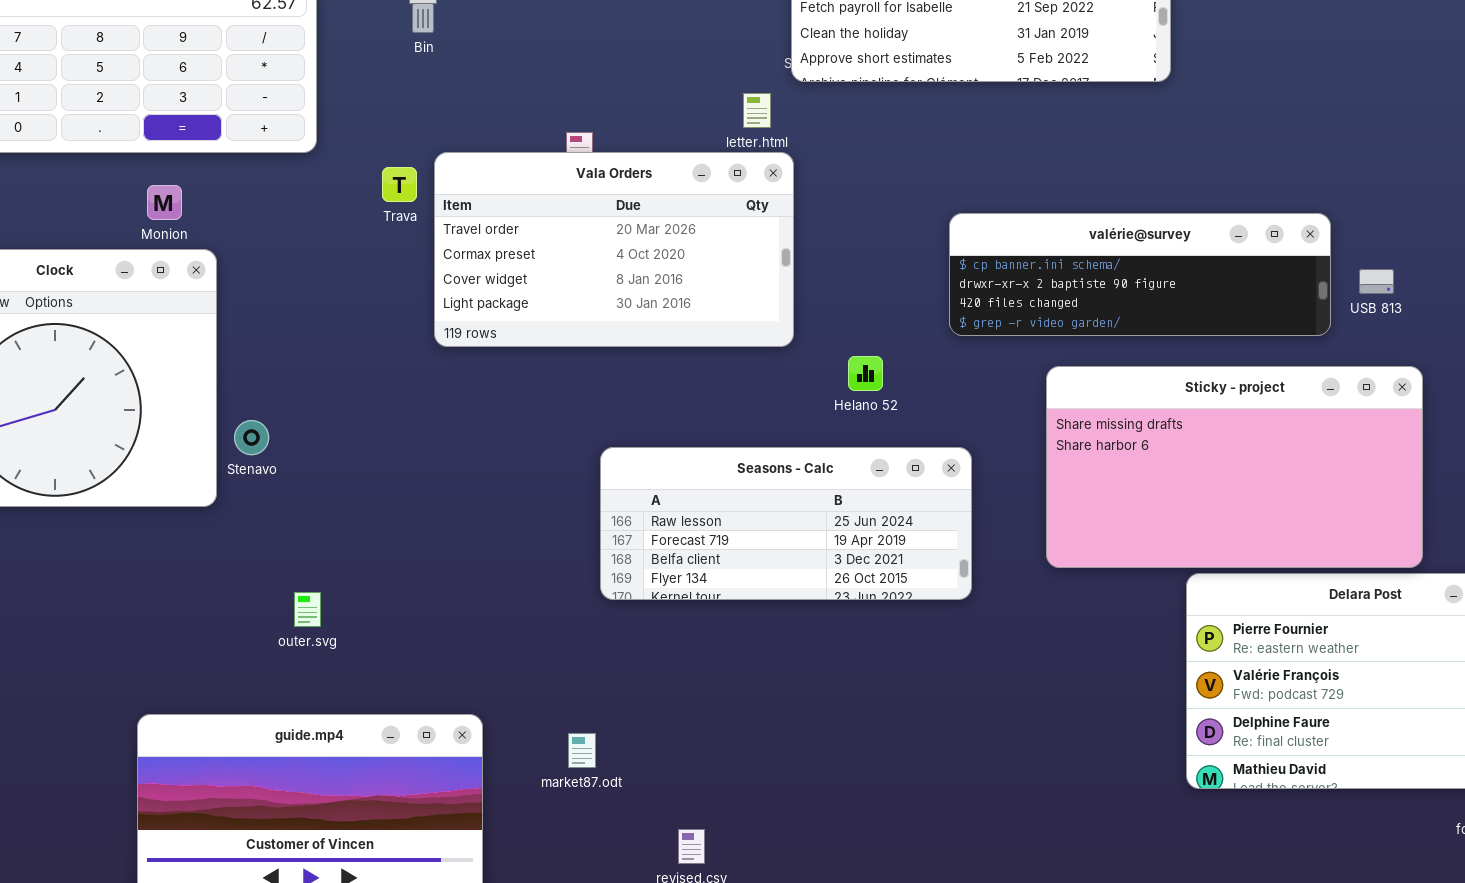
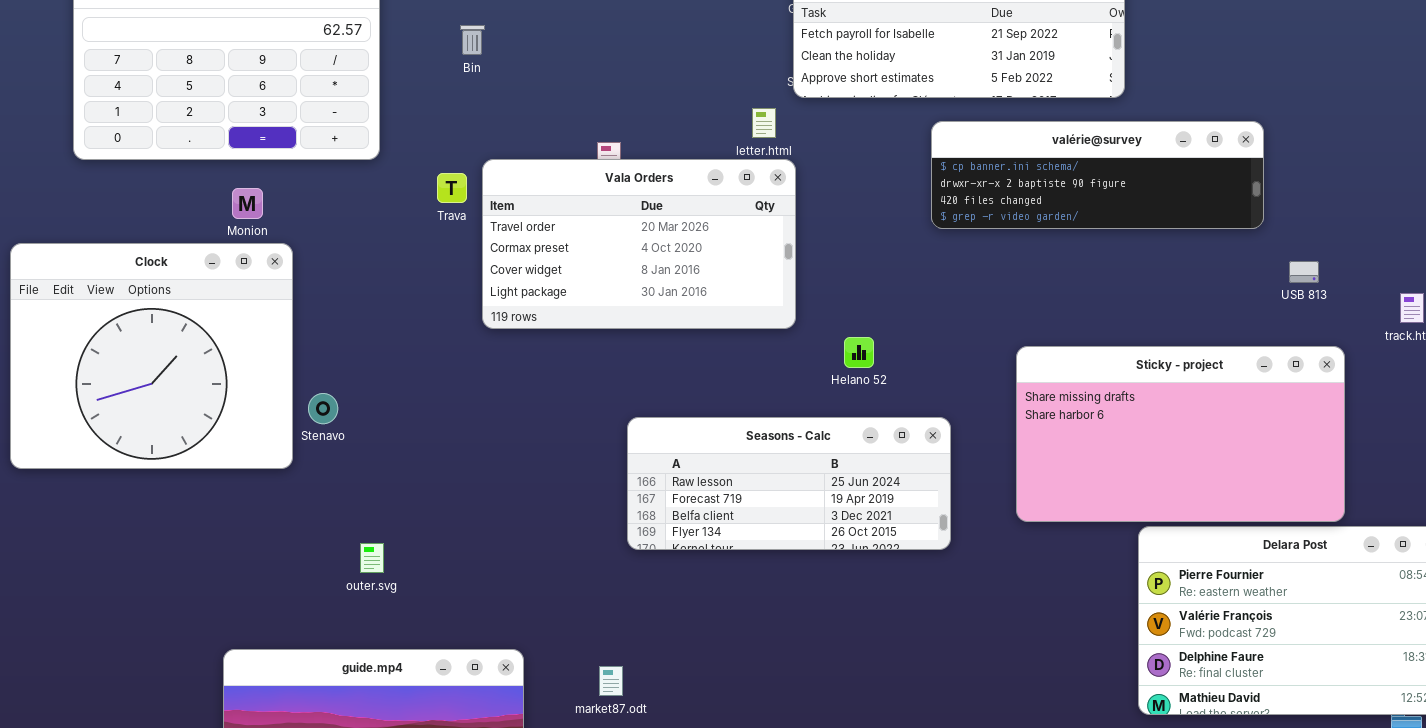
valérie@survey: [949,213,1331,336] -> [931,121,1264,229], moved

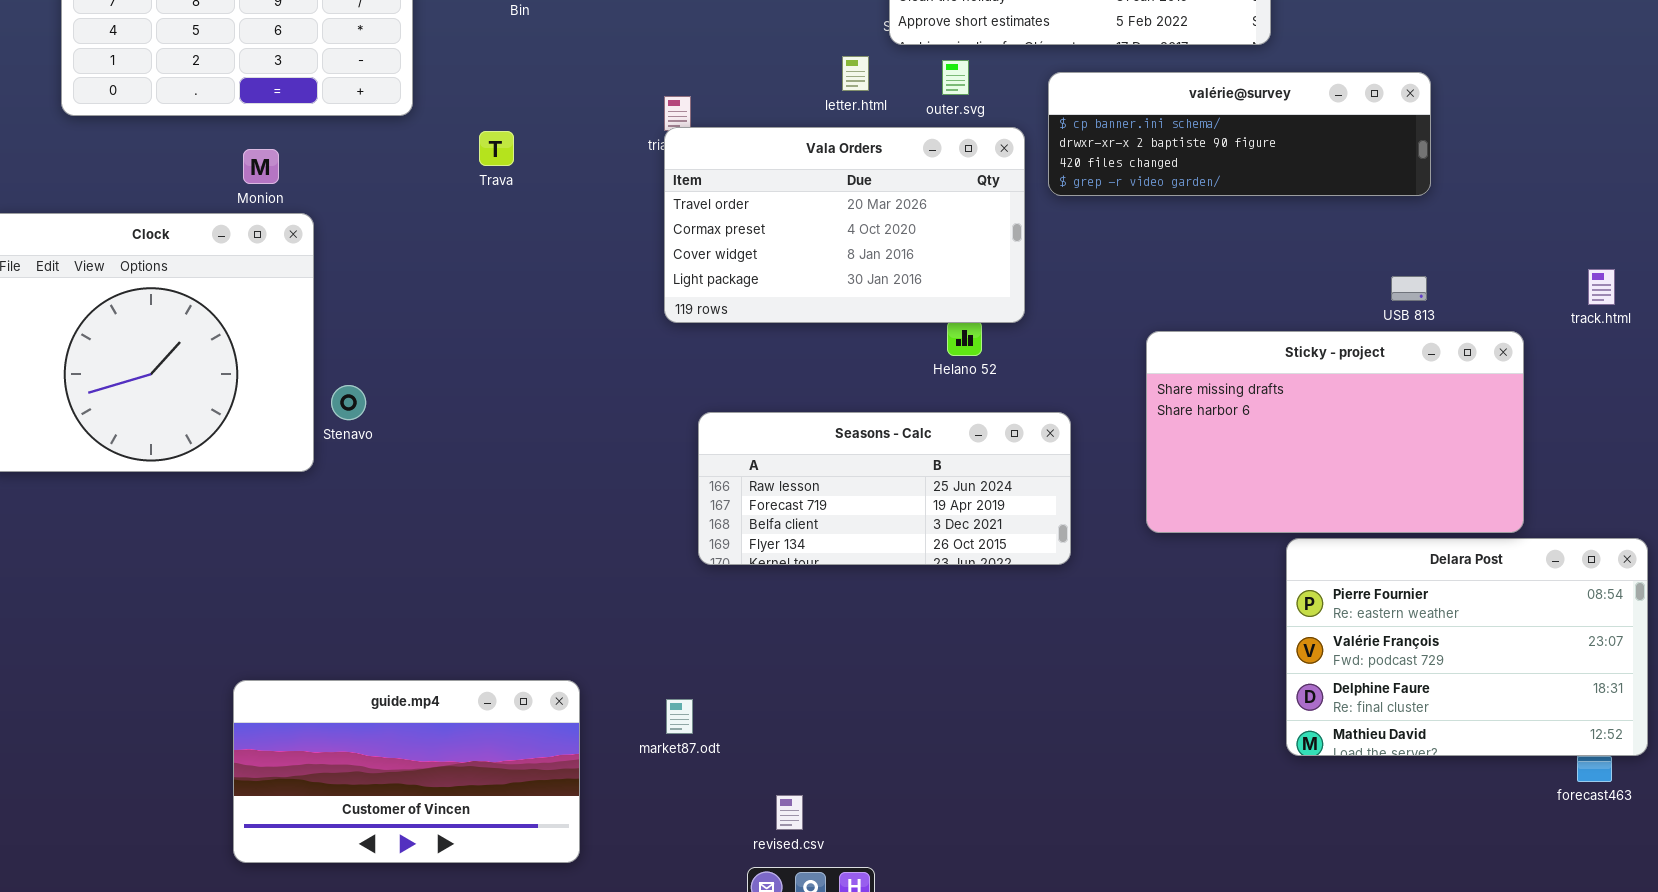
Vala Orders: [482,159,796,329] -> [664,127,1025,323], moved
USB 813: [1289,261,1319,283] -> [1391,276,1427,301], moved
outer.svg: [360,543,384,573] -> [942,60,969,95], moved

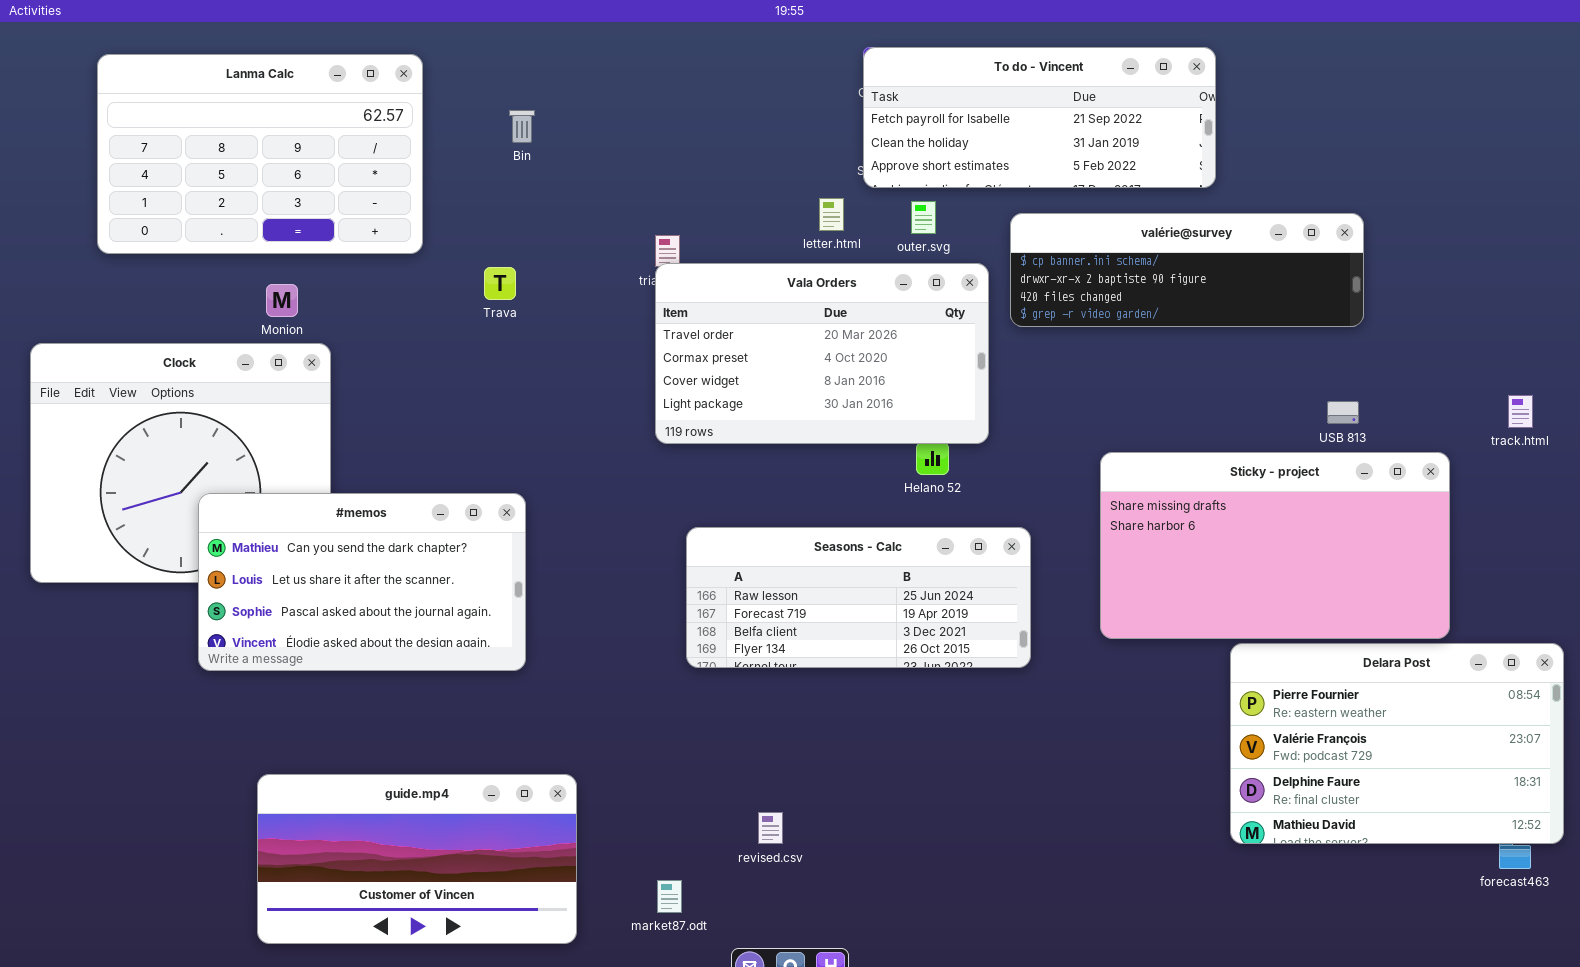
#memos: none -> [198,493,526,671], opened
market87.odt: [666,699,693,734] -> [657,880,682,913], moved
revised.csv: [776,795,803,830] -> [758,812,783,844], moved

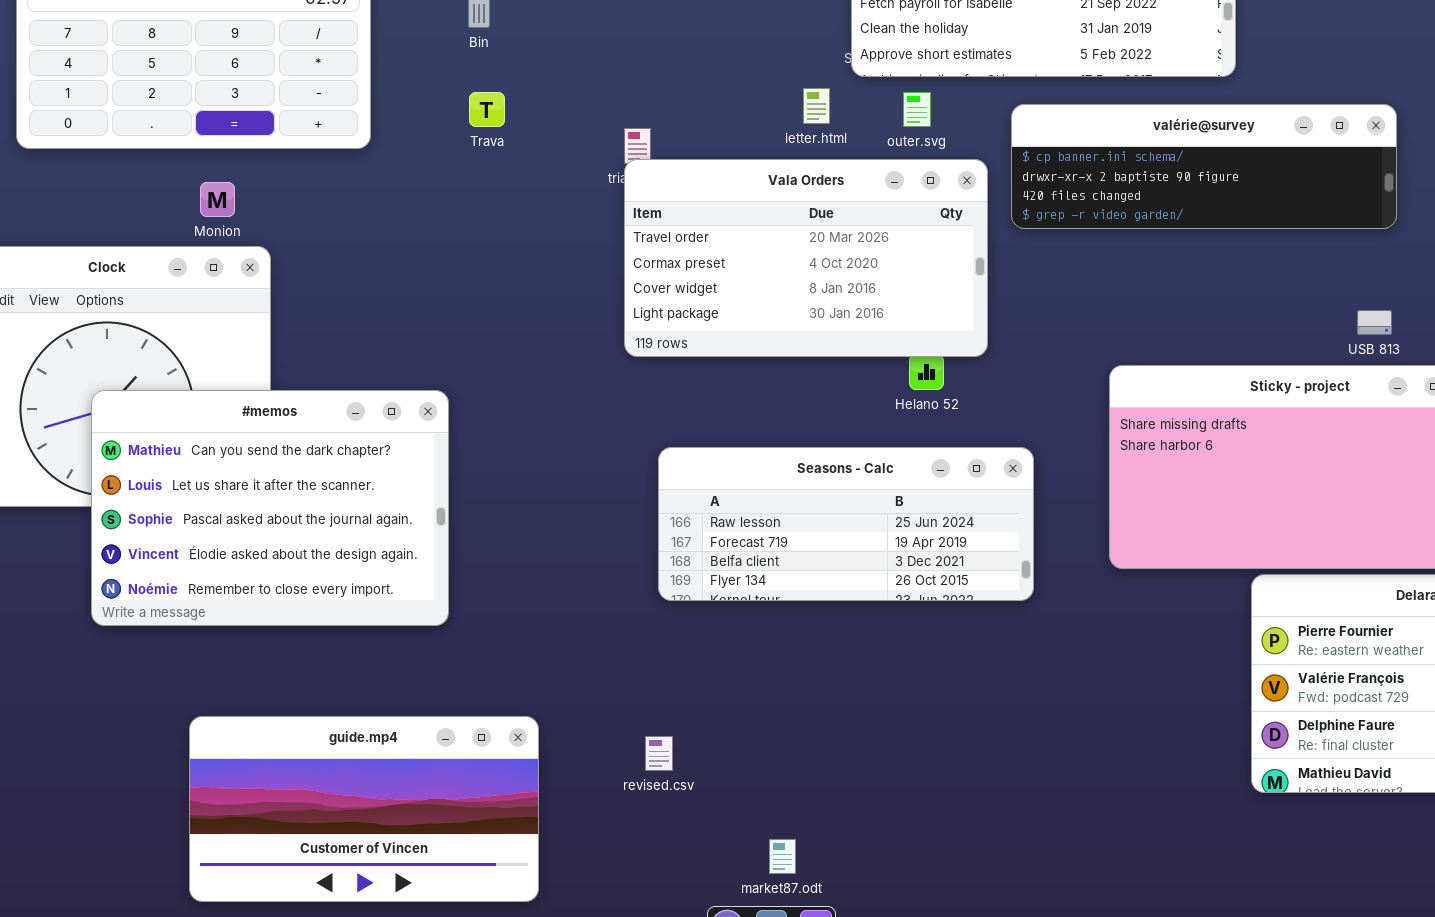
Trava: [484,267,516,300] -> [469,92,505,127], moved
#memos: [198,493,526,671] -> [91,390,449,626], moved, resized
revised.csv: [758,812,783,844] -> [645,736,673,771], moved
market87.odt: [657,880,682,913] -> [769,839,796,874], moved

